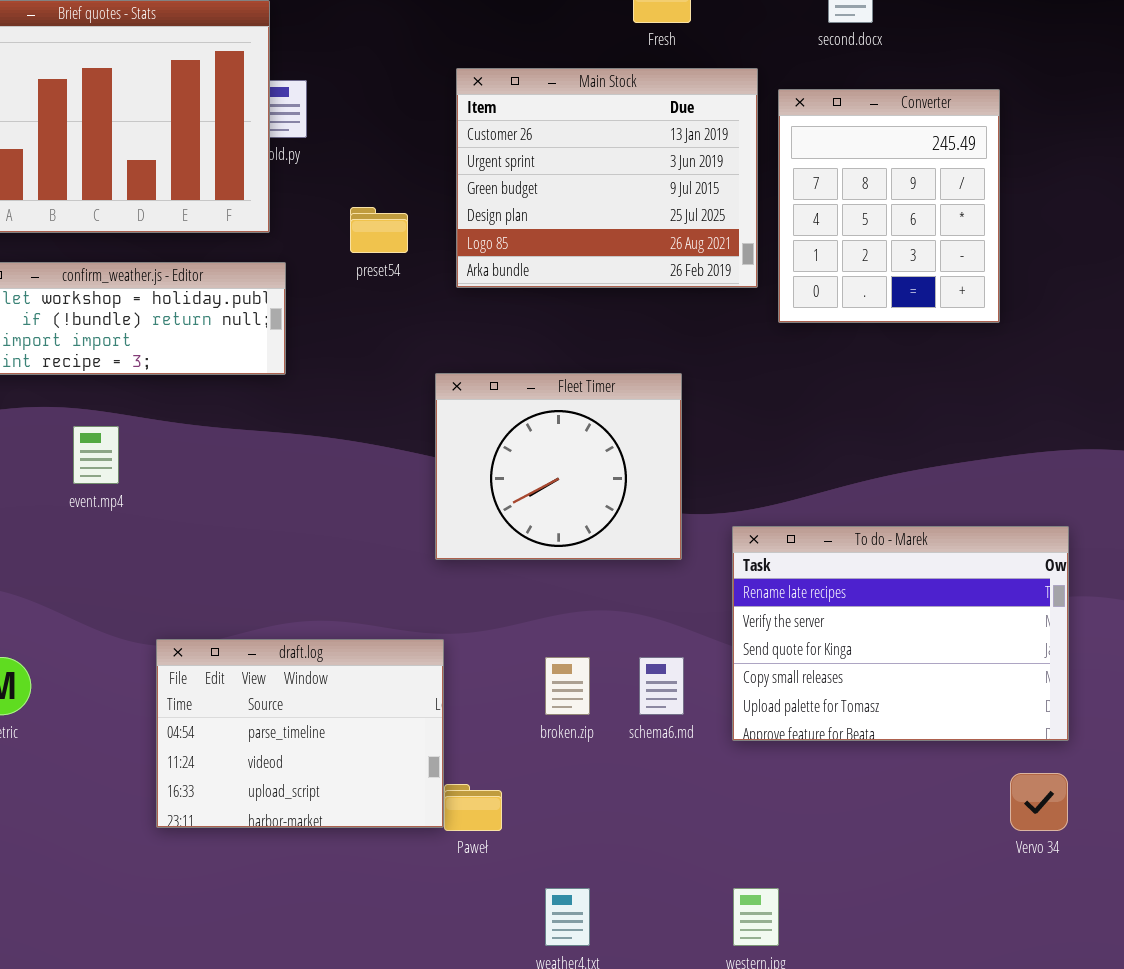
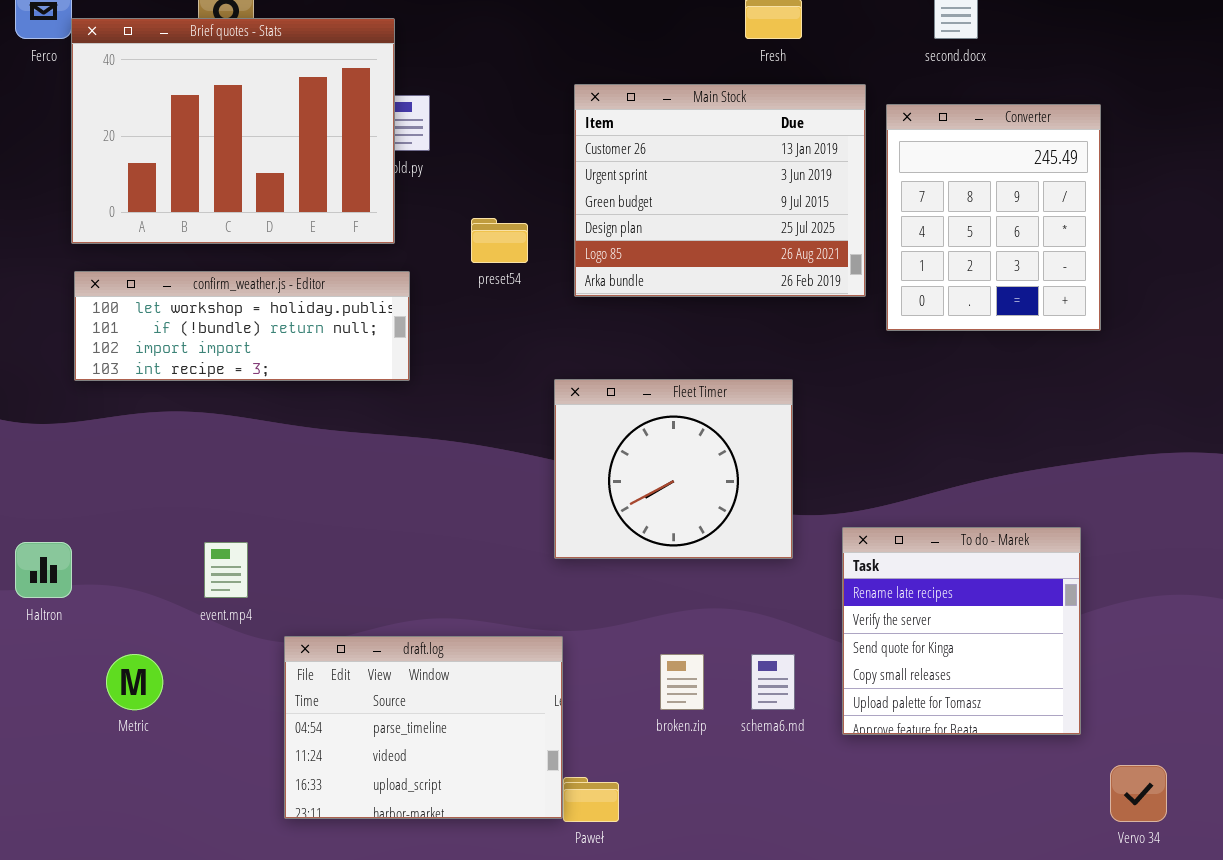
event.mp4: [73,426,119,484] -> [204,542,248,598], moved
To do - Marek: [732,526,1069,741] -> [842,527,1081,735], resized

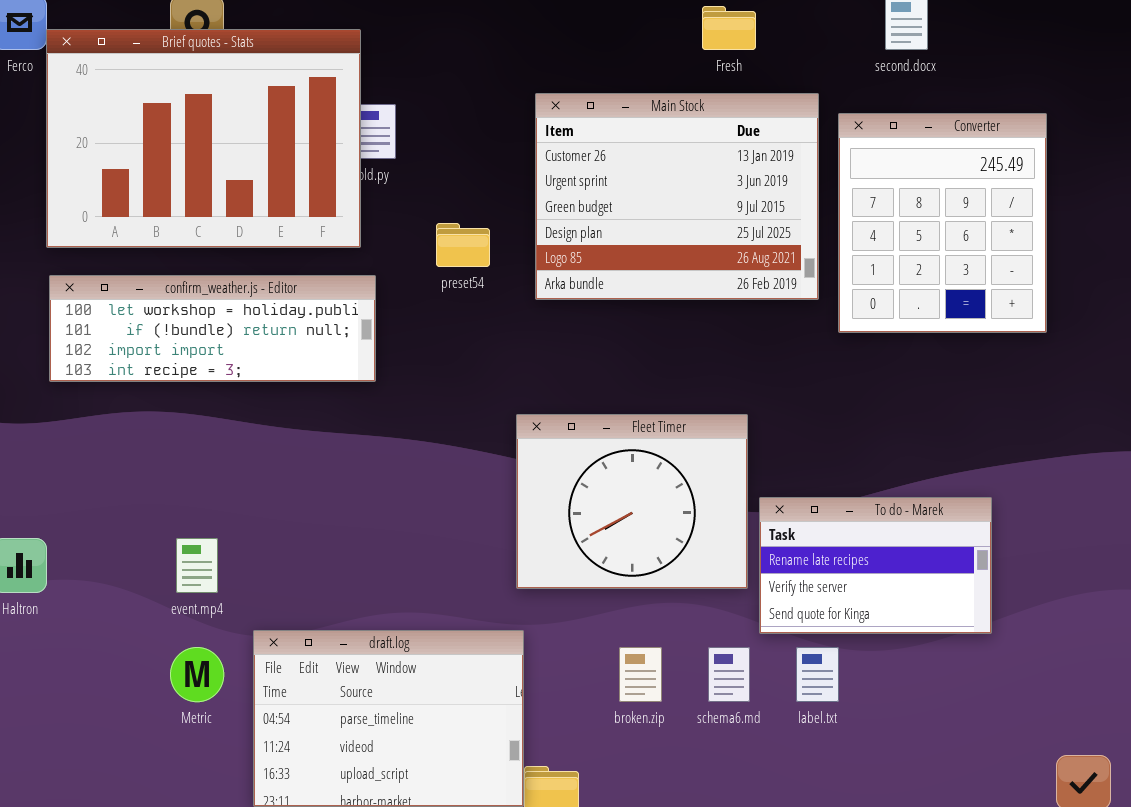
Fleet Timer: [554,379,793,559] -> [516,414,748,589], moved
To do - Marek: [842,527,1081,735] -> [759,497,992,634], moved, resized
Metric: [106,654,163,710] -> [170,647,224,702], moved

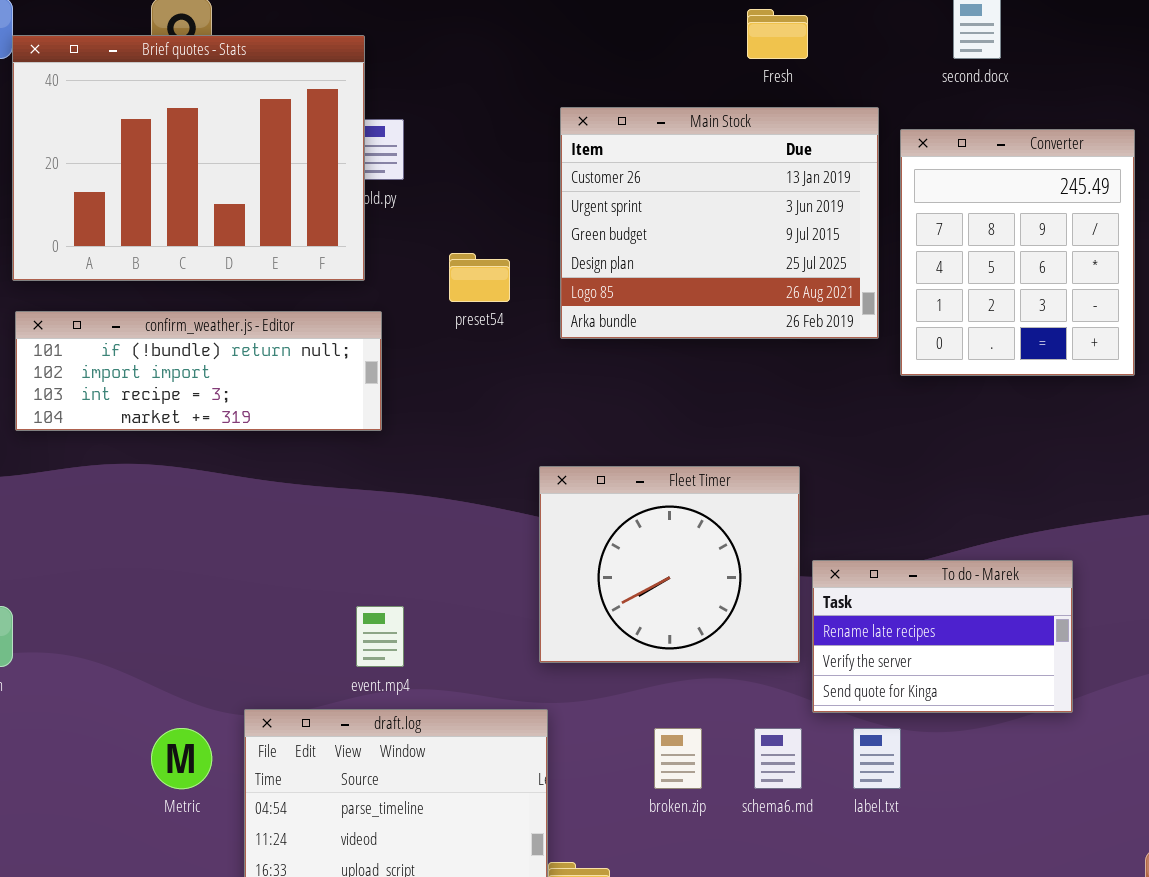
confirm_weather.js - Editor: [49,275,376,382] -> [15,311,382,431], scrolled down 1 row
event.mp4: [176,538,218,593] -> [356,606,404,667], moved

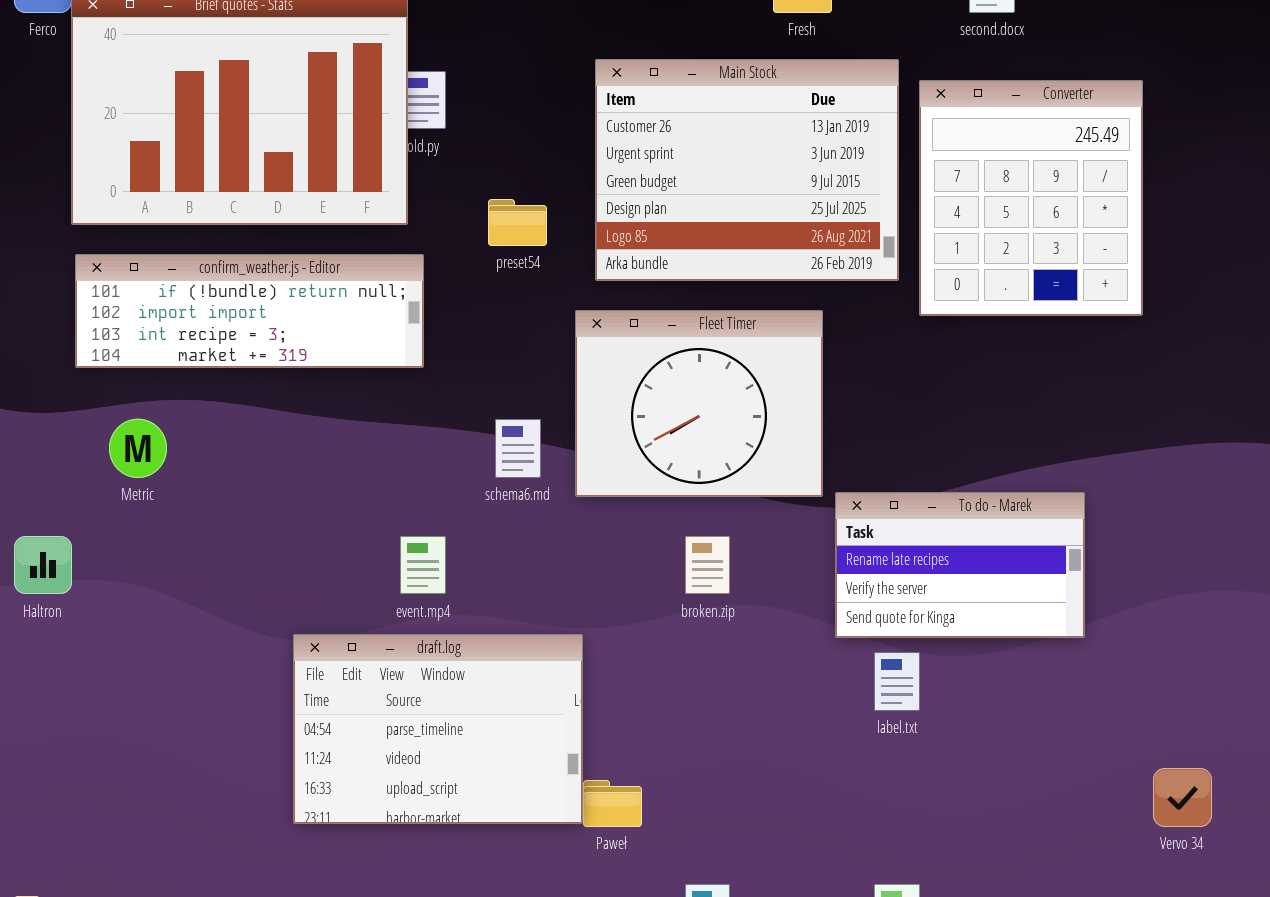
Fleet Timer: [539,466,800,663] -> [575,310,823,497], moved
Metric: [151,728,212,789] -> [109,419,167,478], moved
broken.zip: [654,728,702,789] -> [685,536,730,594], moved
schema6.md: [754,728,802,789] -> [495,419,541,478], moved

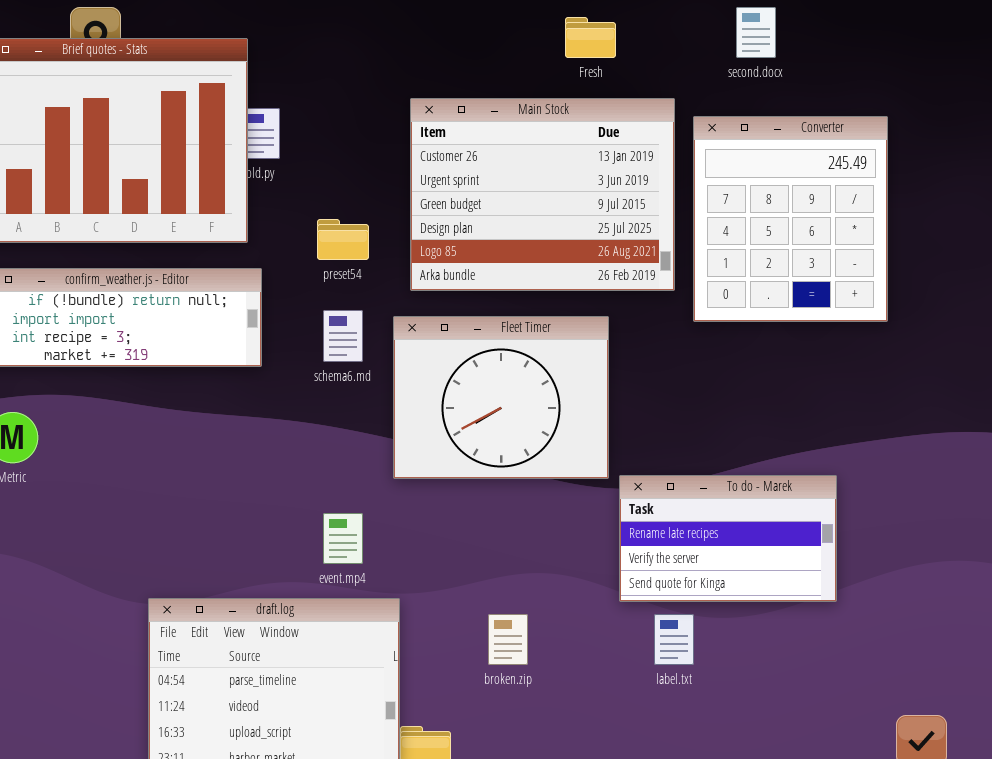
schema6.md: [495,419,541,478] -> [323,310,363,362], moved
event.mp4: [400,536,446,594] -> [323,513,363,564], moved
broken.zip: [685,536,730,594] -> [488,614,528,665], moved

